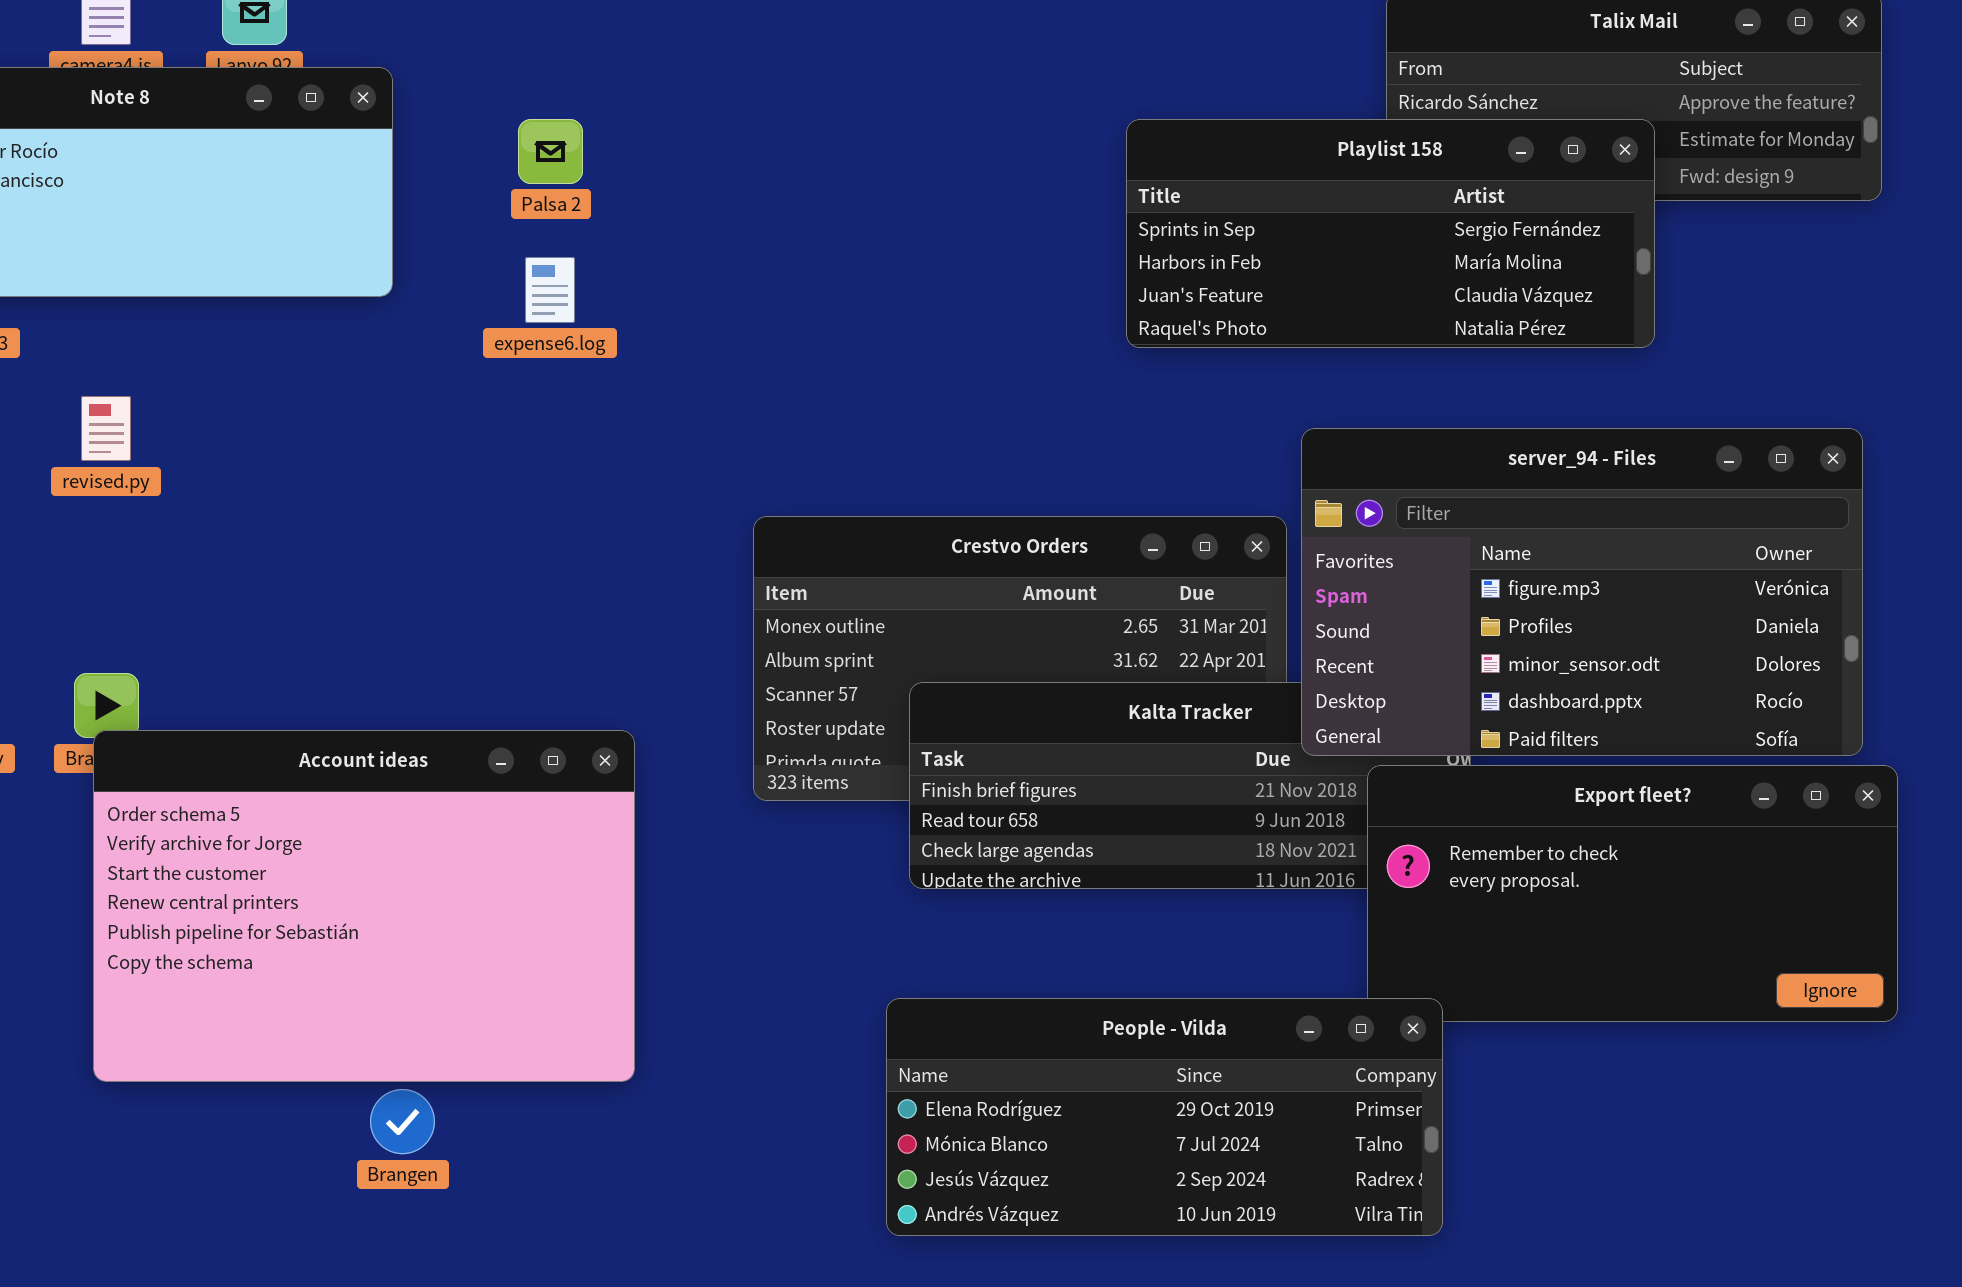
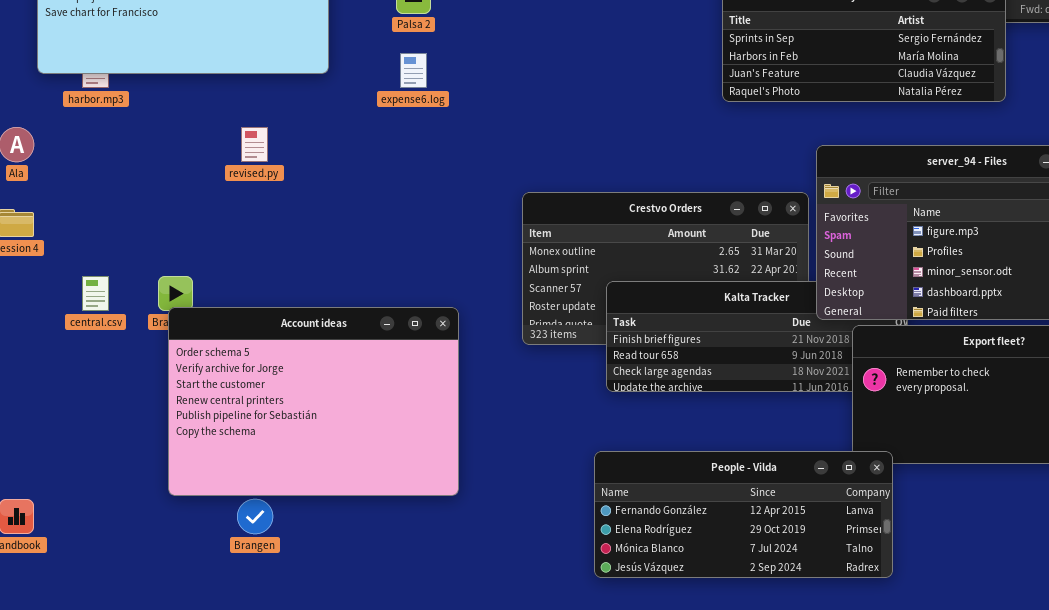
revised.py: [81,396,131,461] -> [241,127,268,162], moved
People - Vilda: [886,998,1443,1236] -> [594,451,893,578], scrolled up 1 row
Brangen: [370,1089,435,1154] -> [237,499,273,534], moved

